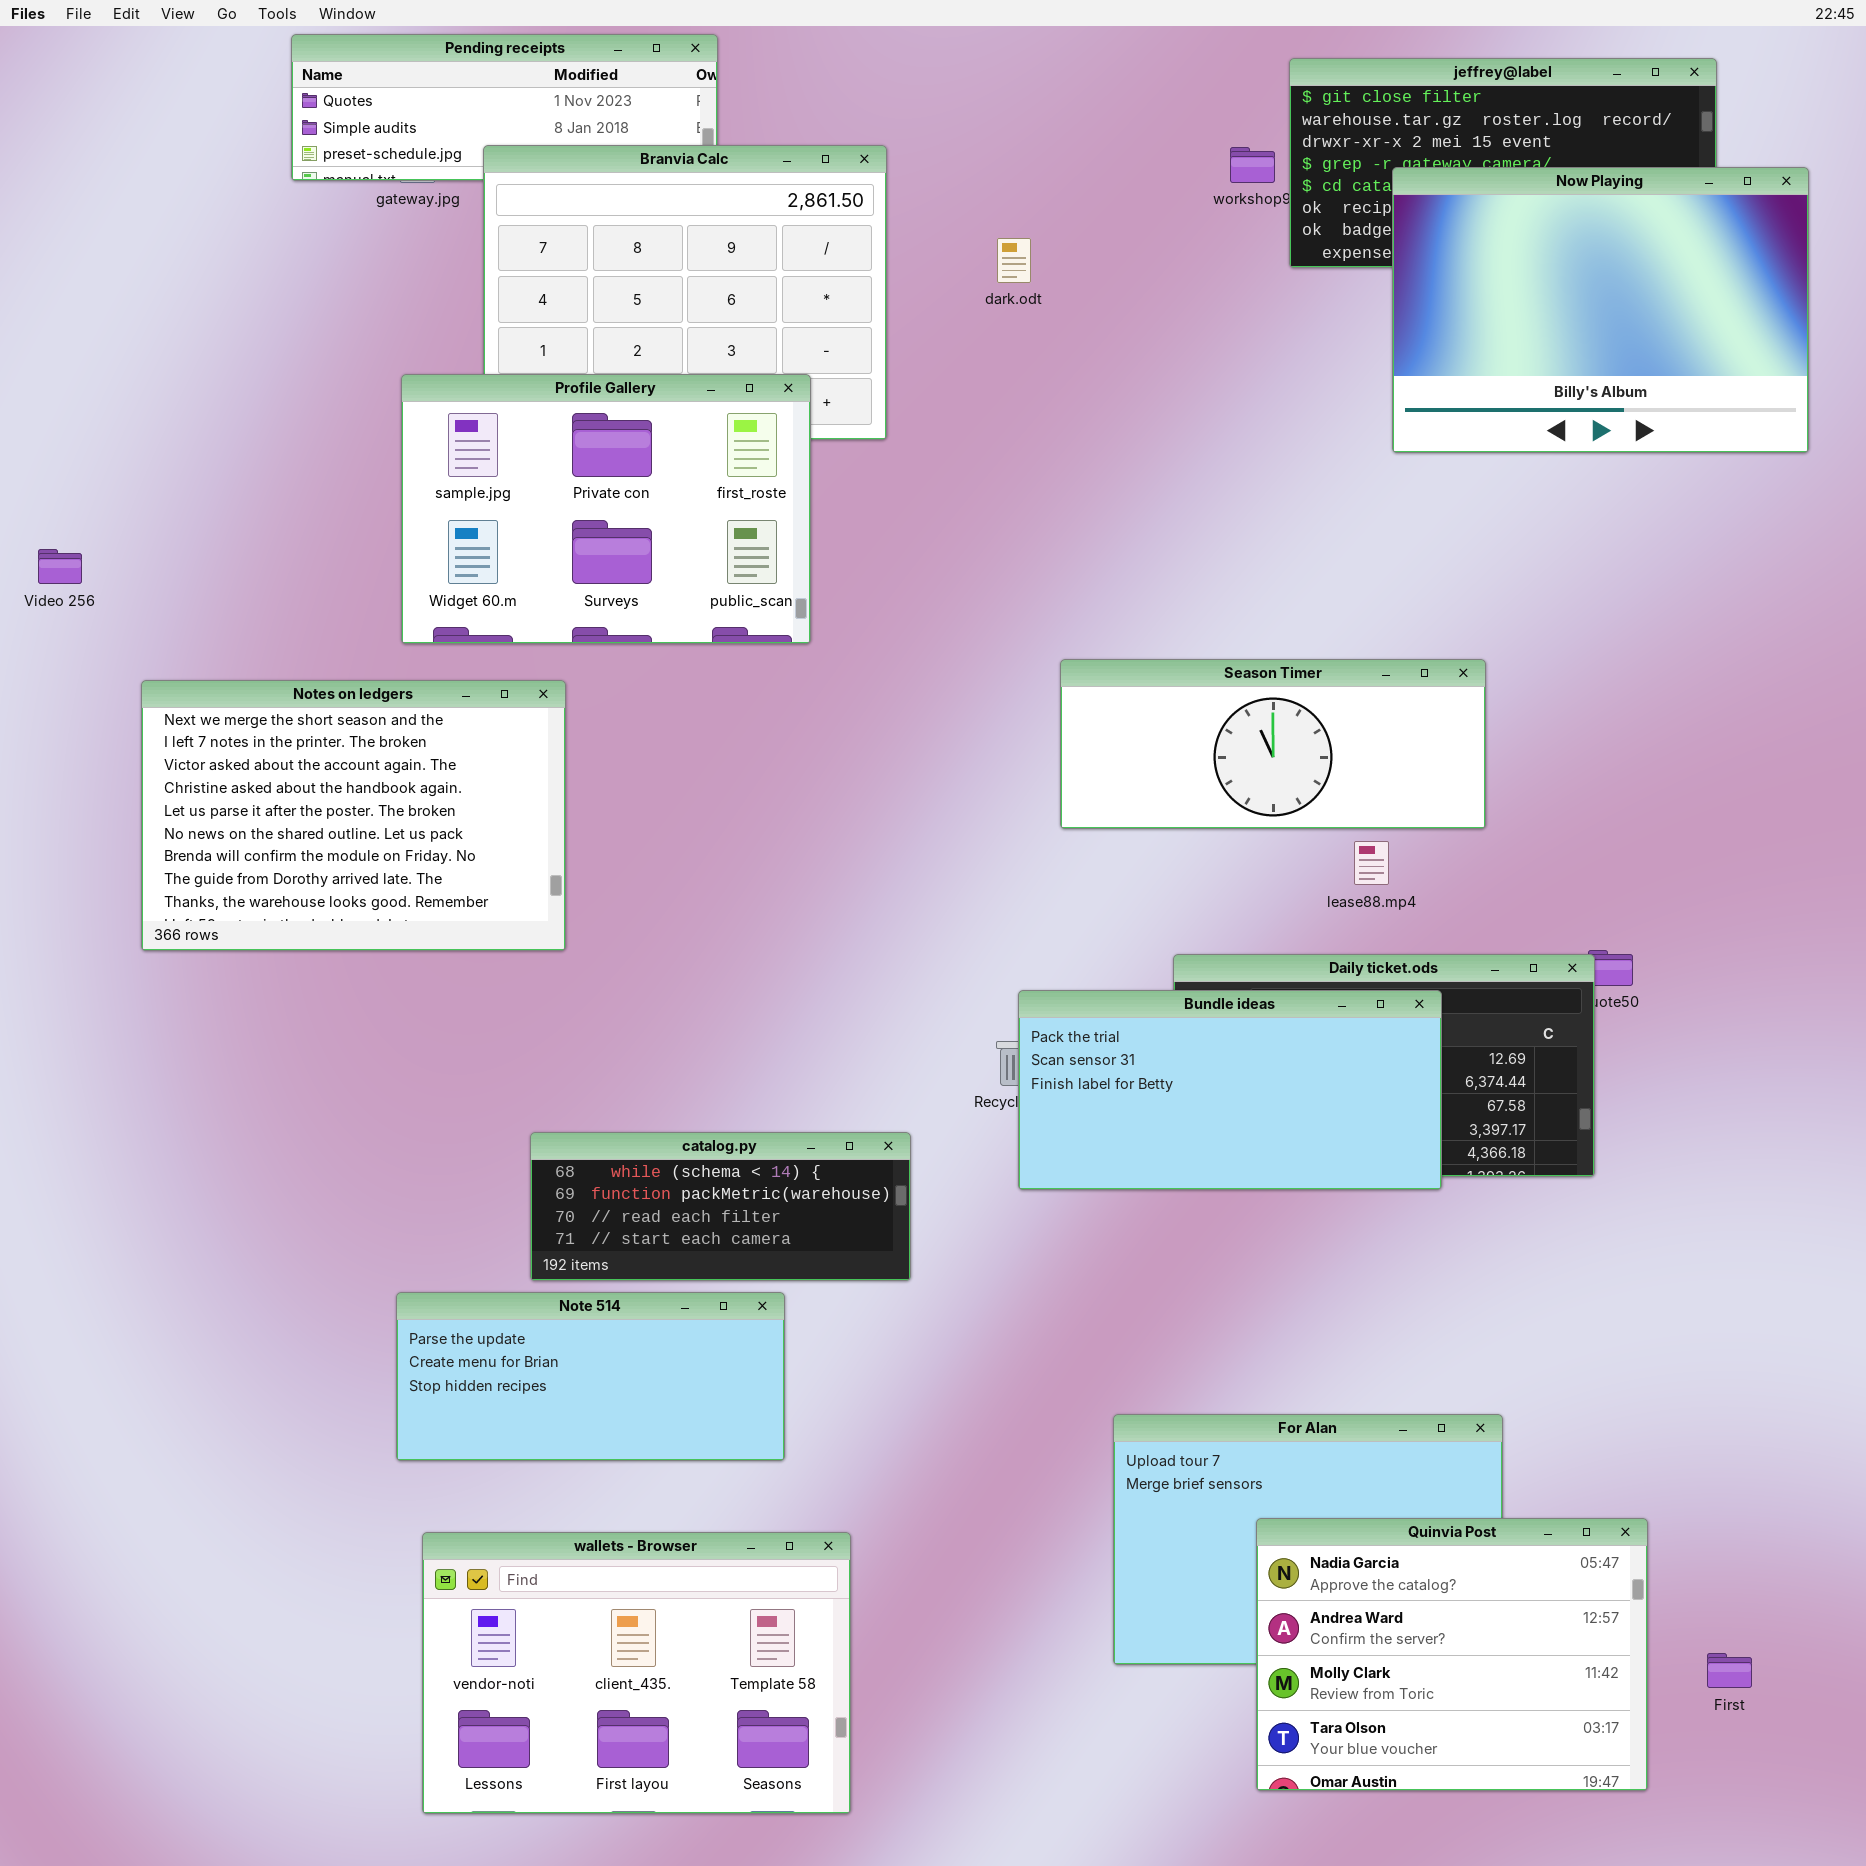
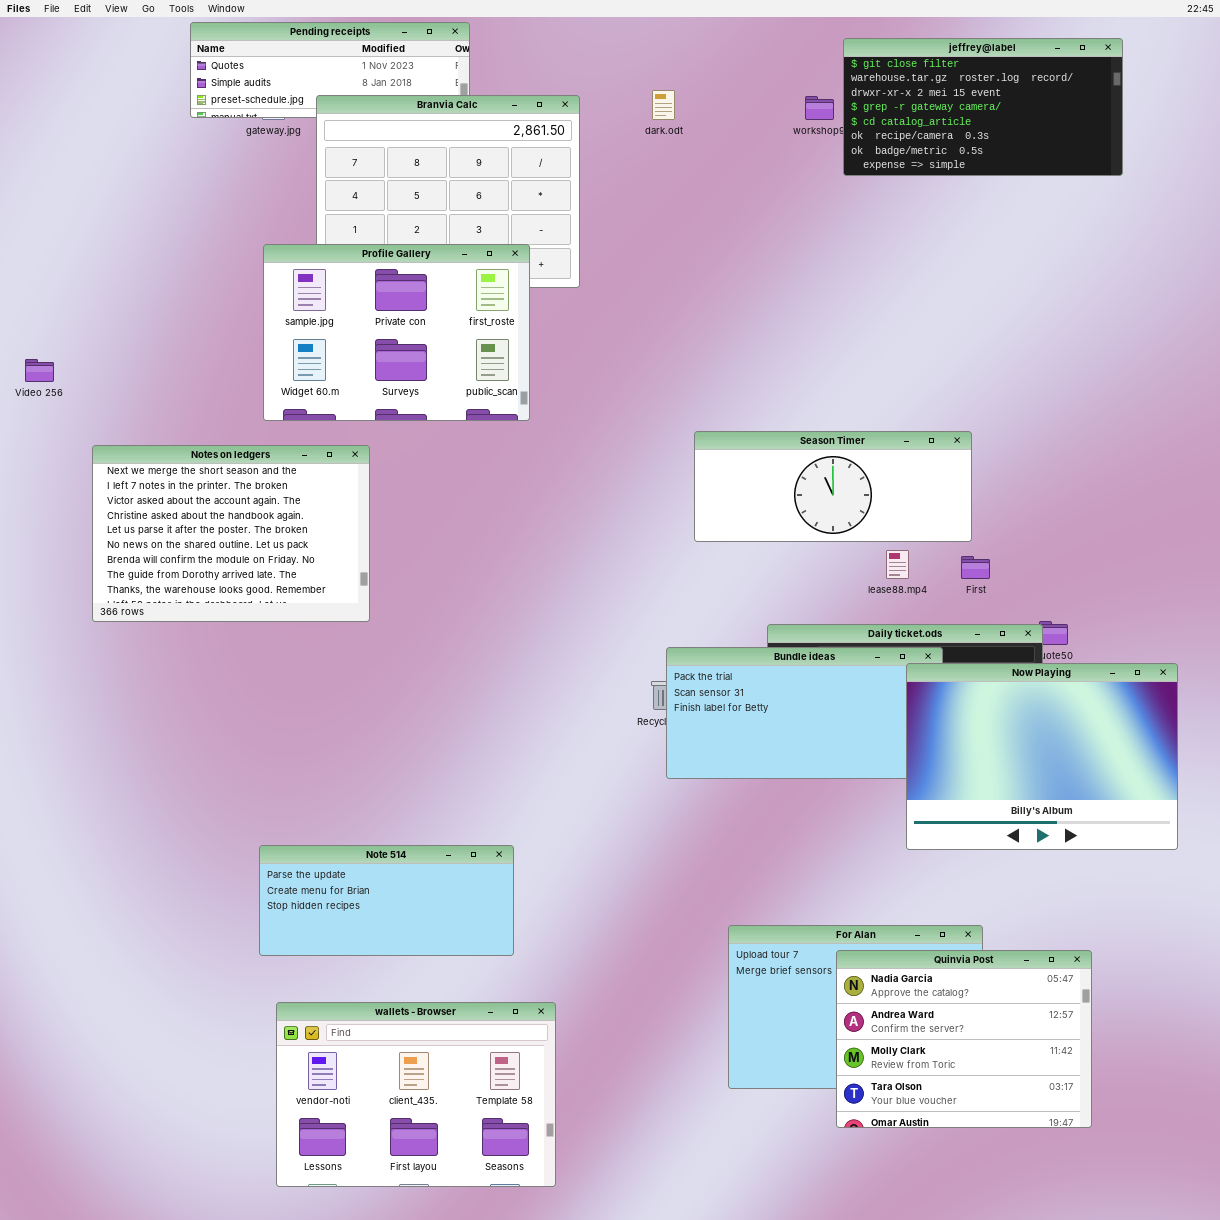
Now Playing: [1392,167,1809,453] -> [906,663,1178,850], moved
dark.odt: [997,238,1031,283] -> [652,90,675,120], moved
catalog.py: [530,1132,911,1281] -> none, closed
Quinvia Post: [1256,1518,1648,1791] -> [836,950,1092,1128], moved
First: [1707,1653,1752,1688] -> [961,556,990,579], moved

